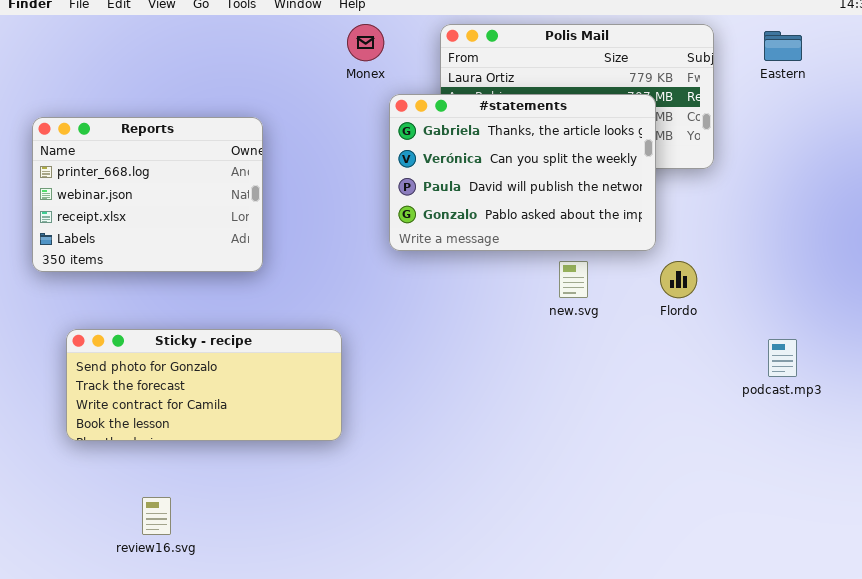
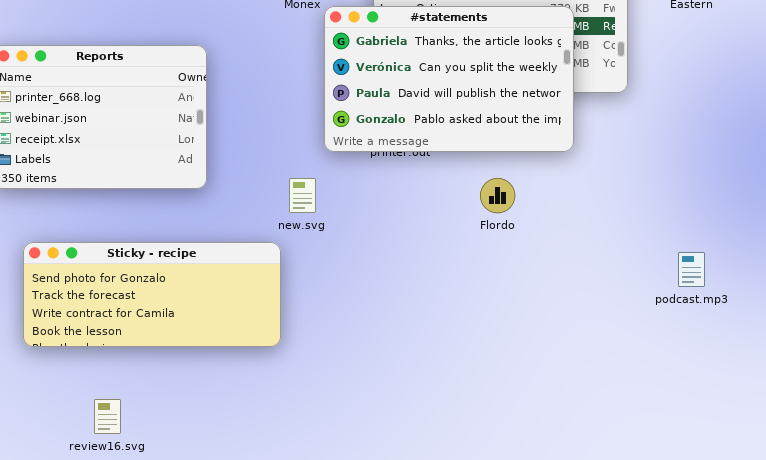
#statements: [389,94,656,251] -> [324,6,574,152], moved
new.svg: [559,261,588,298] -> [289,178,316,213], moved
Flordo: [660,261,697,298] -> [480,178,515,213], moved

